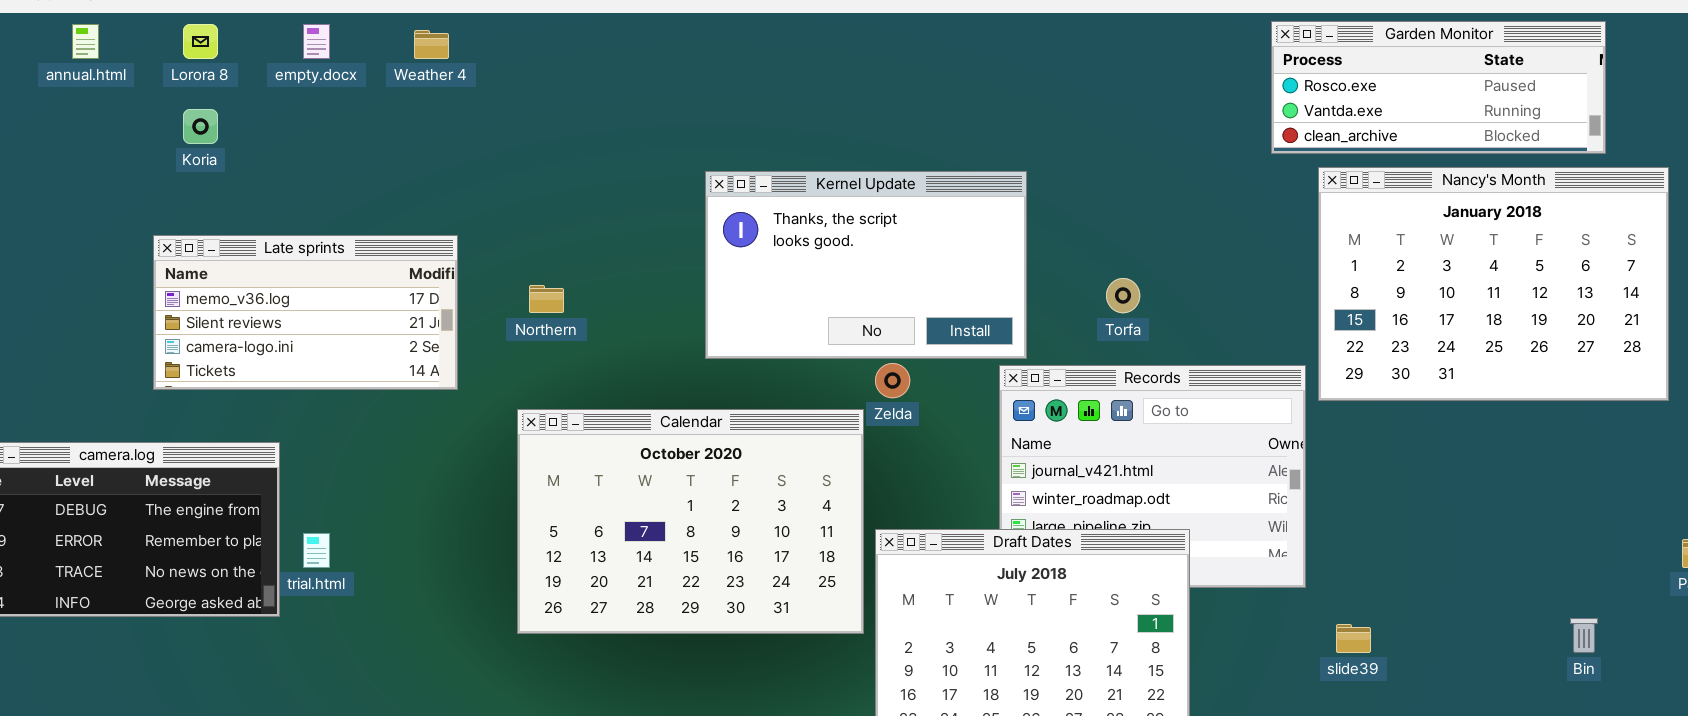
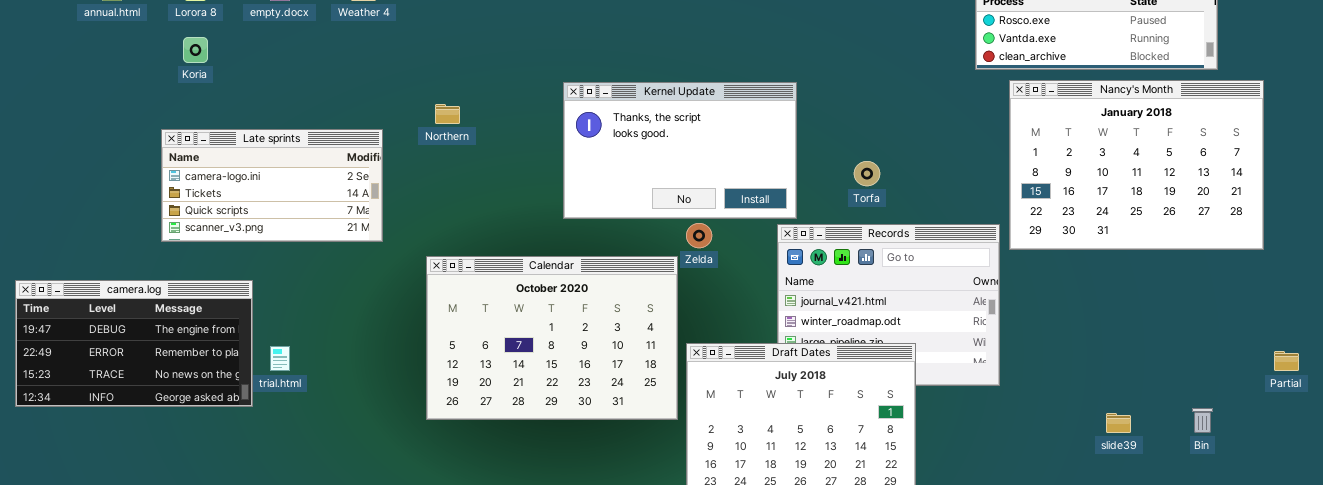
Late sprints: [153,235,458,390] -> [161,129,383,242], scrolled down 2 rows
Northern: [529,285,564,313] -> [435,104,460,124], moved
slide39: [1336,624,1371,653] -> [1106,413,1131,433], moved

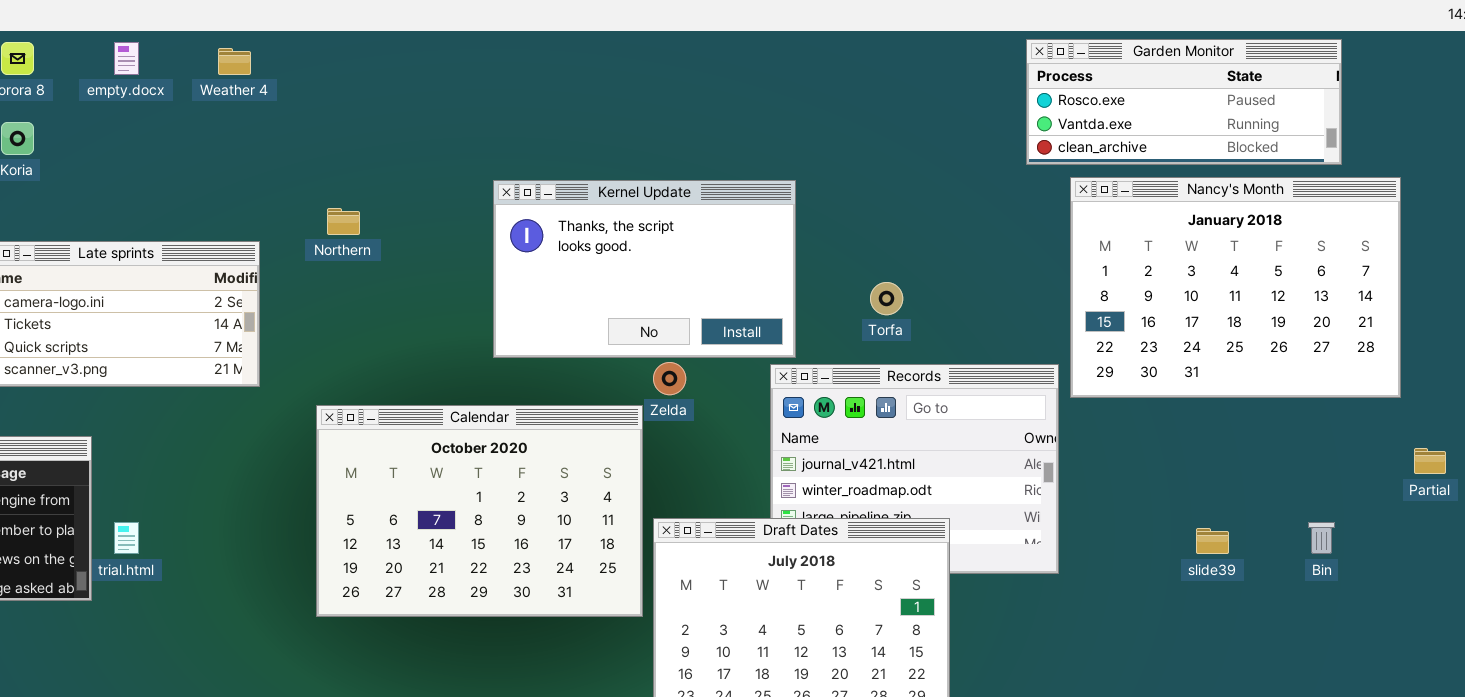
Partial: [1274,351,1299,371] -> [1414,448,1446,474], moved
Bin: [1192,408,1213,433] -> [1308,522,1335,554], moved
slide39: [1106,413,1131,433] -> [1196,528,1229,554], moved

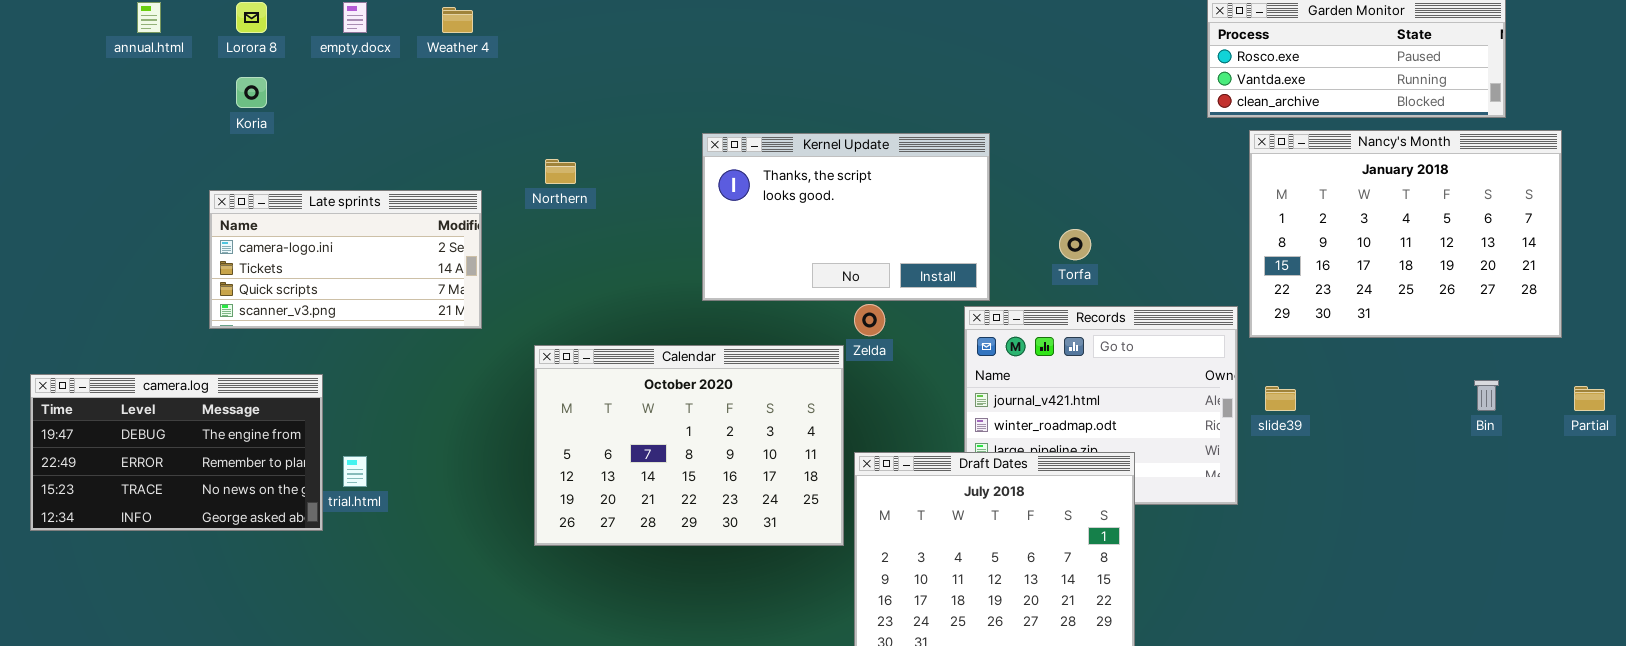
Bin: [1308,522,1335,554] -> [1474,380,1499,411], moved
slide39: [1196,528,1229,554] -> [1265,386,1296,411], moved

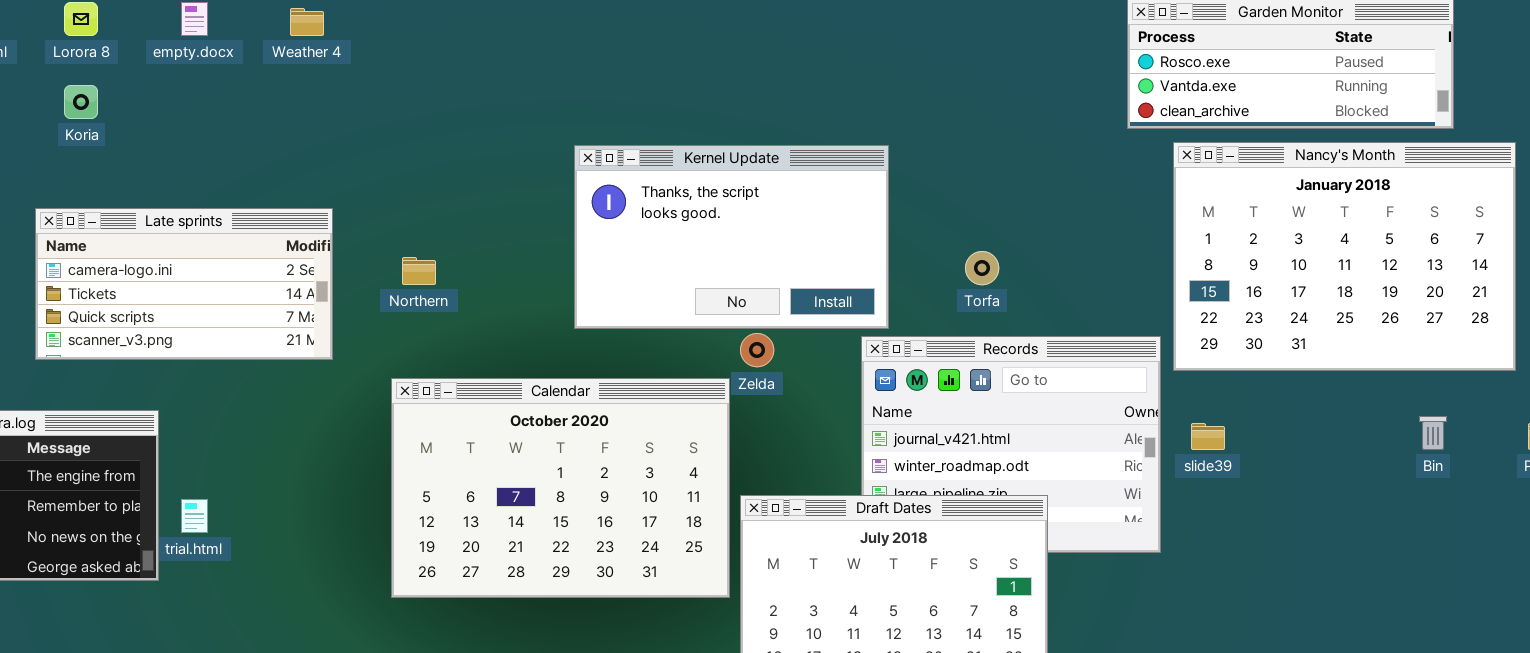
Northern: [545,159,576,184] -> [402,257,436,285], moved

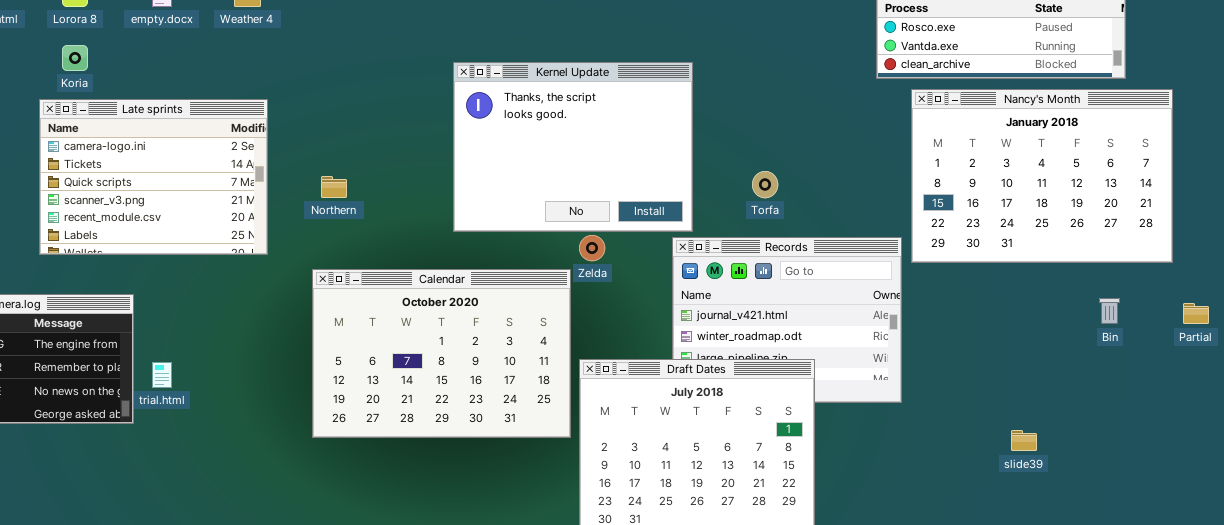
Kernel Update: [574,145,889,329] -> [453,62,693,232], resized
Late sprints: [35,208,333,360] -> [39,99,268,255], resized
slide39: [1191,423,1225,450] -> [1011,430,1037,451], moved

